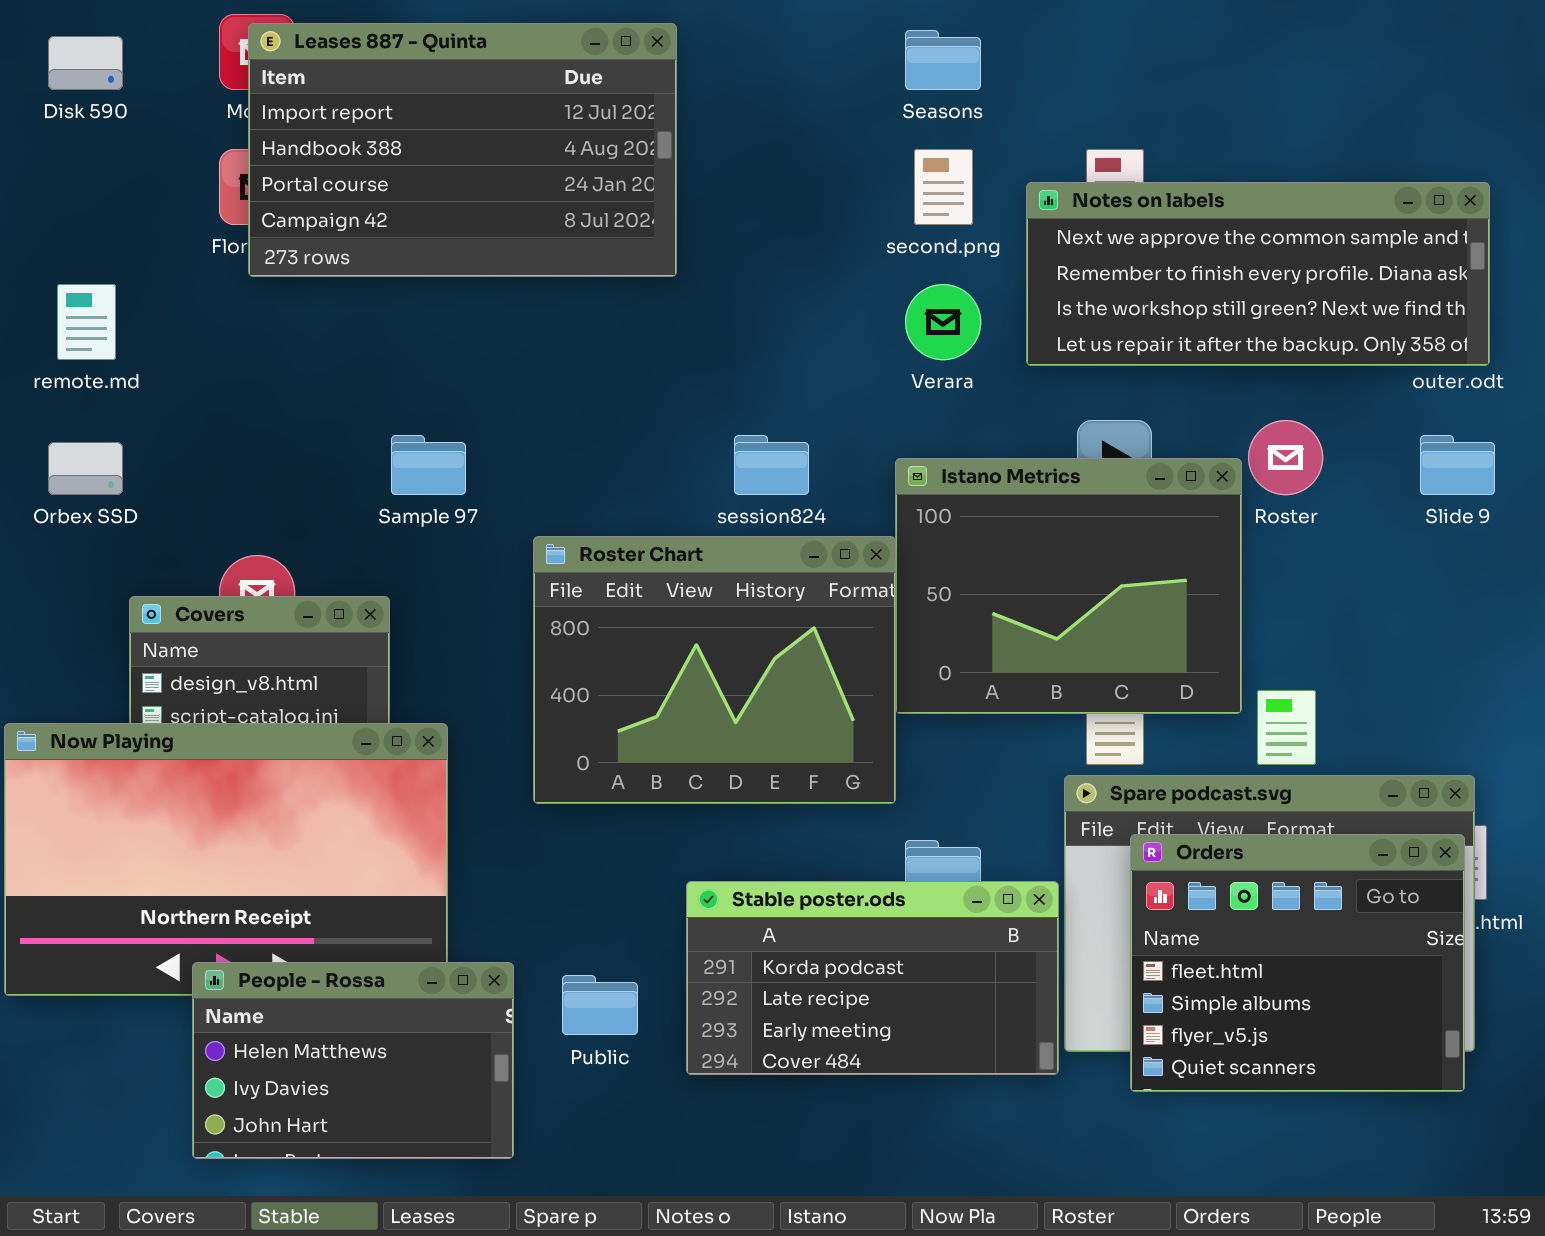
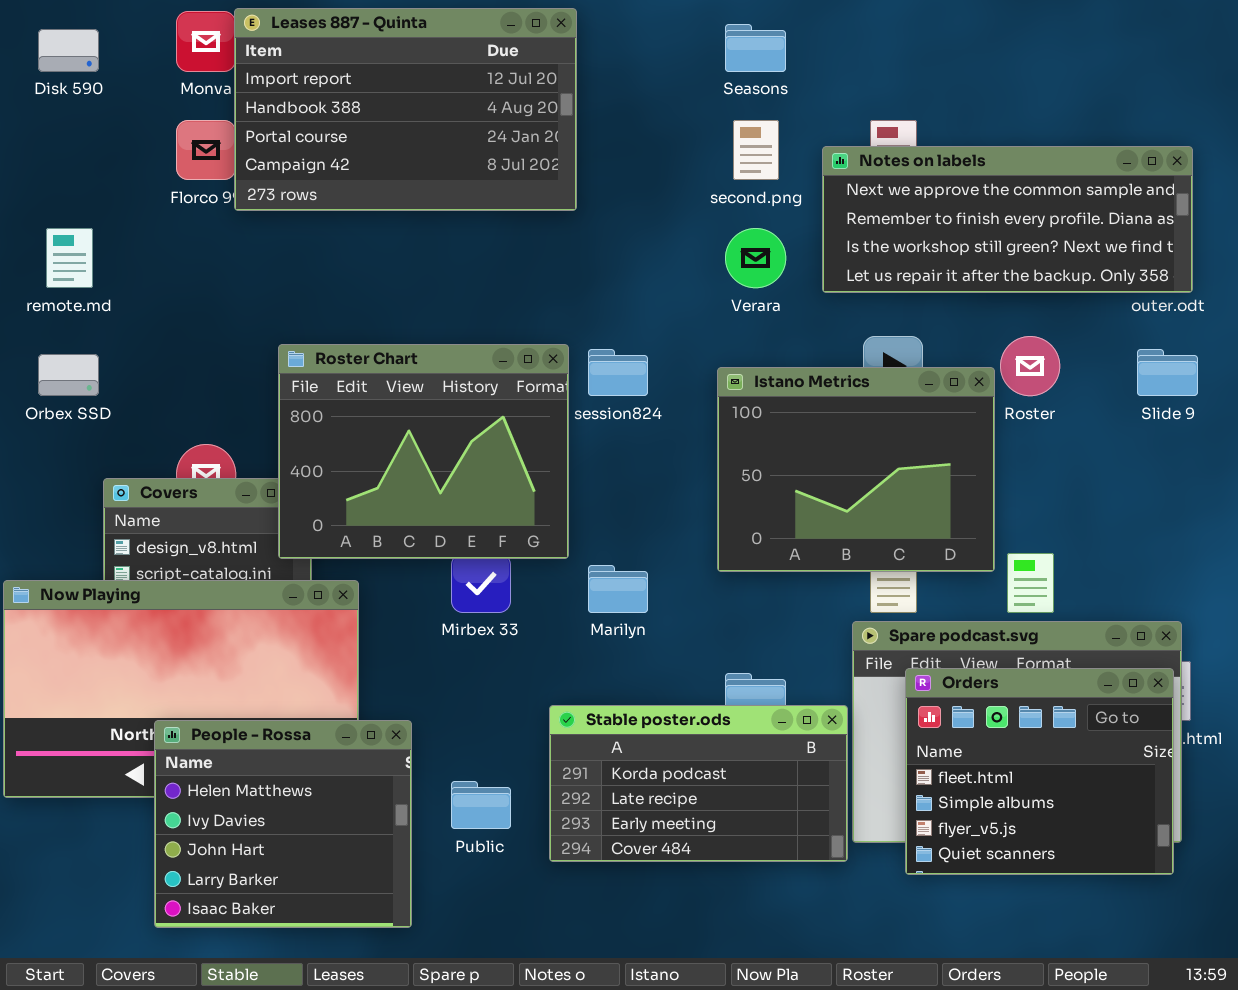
Leases 887 - Quinta: [248,23,677,277] -> [234,8,577,211], moved
Roster Chart: [533,536,896,804] -> [278,344,569,559], moved
People - Rossa: [192,962,514,1159] -> [154,720,412,928], resized

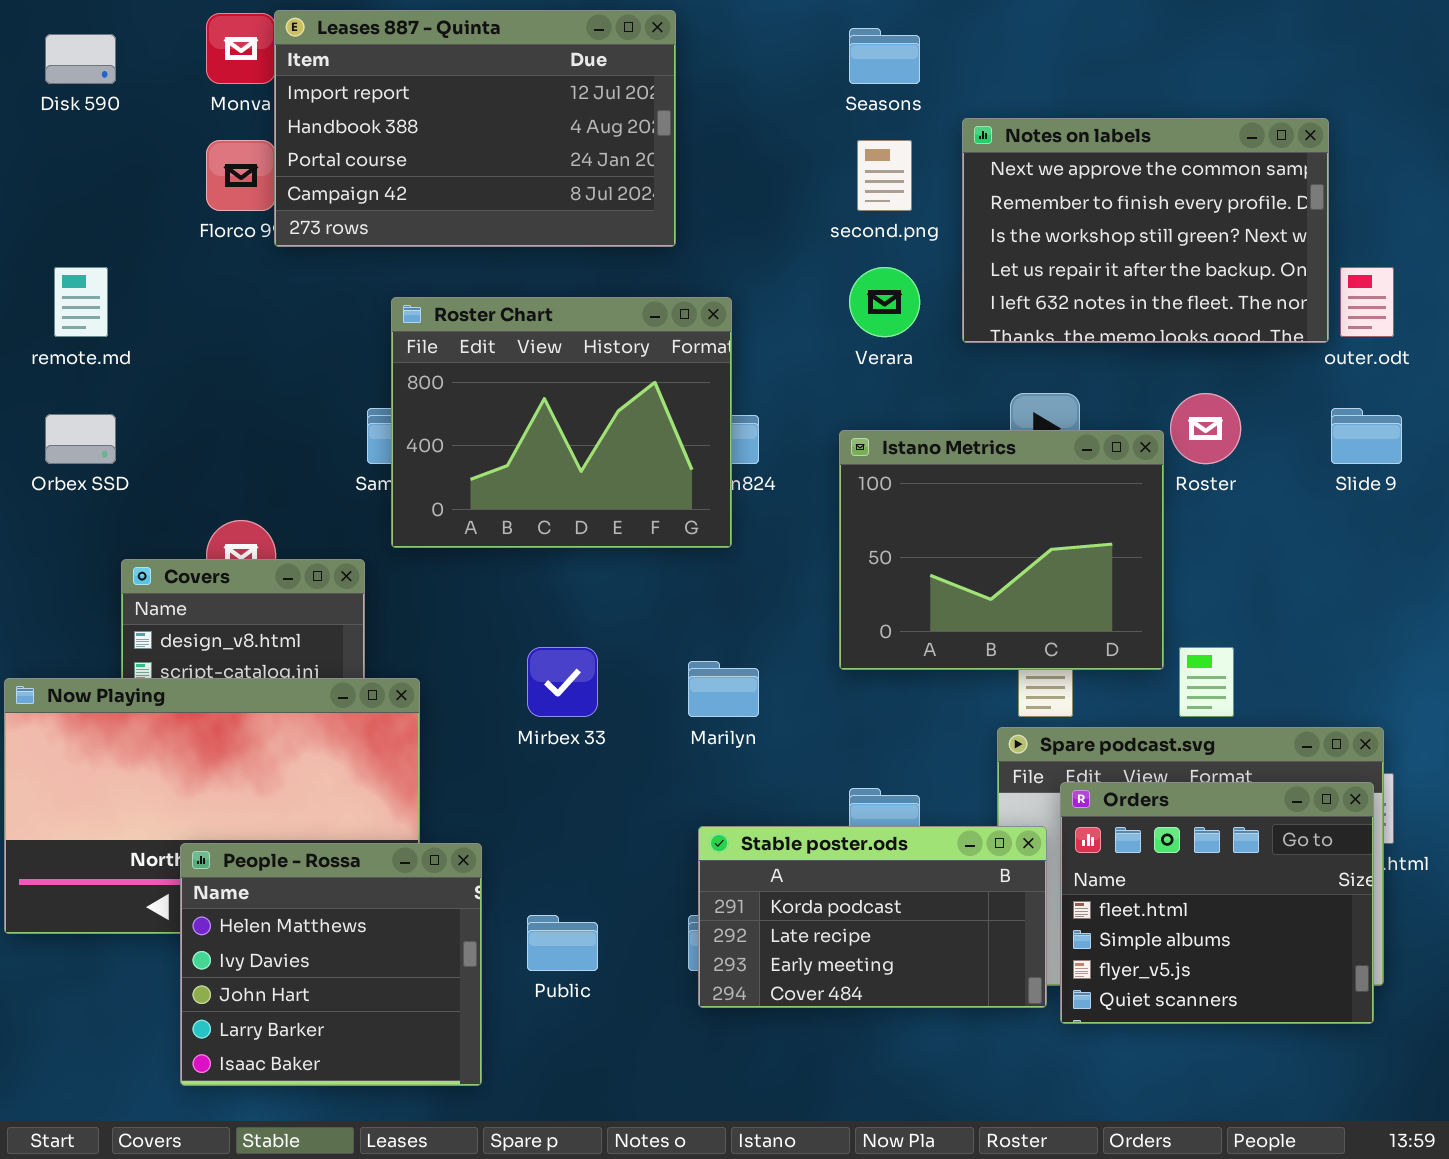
Notes on labels: [822,146,1193,293] -> [962,118,1329,343], resized
Roster Chart: [278,344,569,559] -> [391,297,732,548], moved
Stable poster.ods: [549,705,848,862] -> [698,826,1047,1008], moved

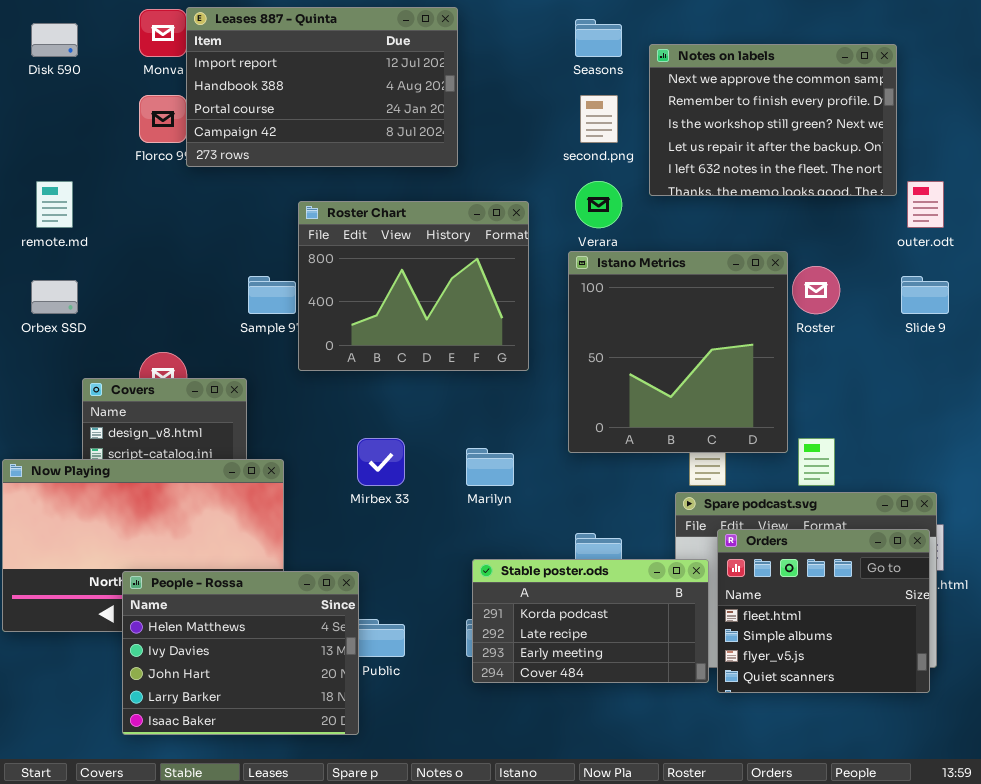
Notes on labels: [962,118,1329,343] -> [649,44,897,196], moved
Roster Chart: [391,297,732,548] -> [298,201,529,371], moved
Istano Metrics: [839,430,1164,670] -> [568,251,788,453], resized
People - Rossa: [180,843,482,1086] -> [122,571,359,735], resized

